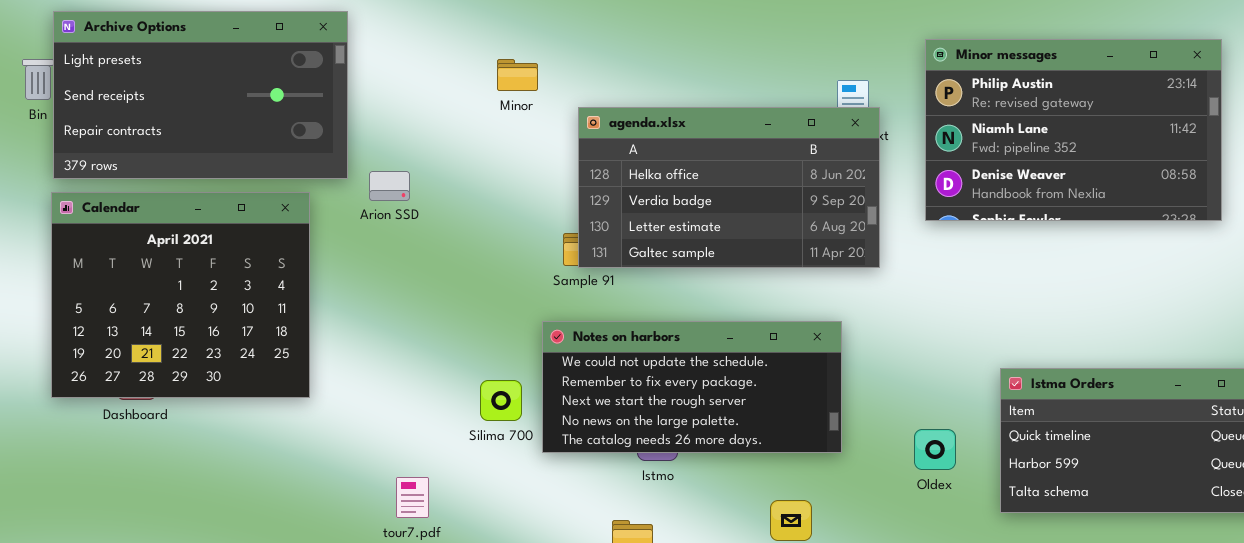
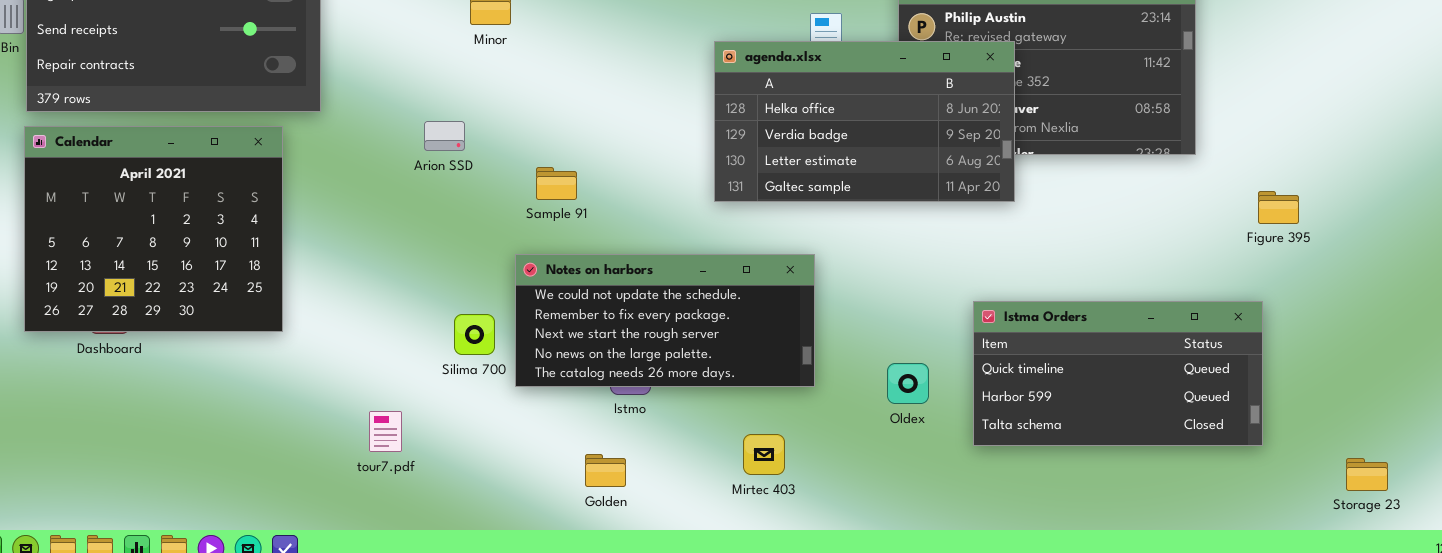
agenda.xlsx: [578,107,880,268] -> [714,41,1015,202], moved
Arion SSD: [369,171,410,201] -> [424,121,465,151], moved

